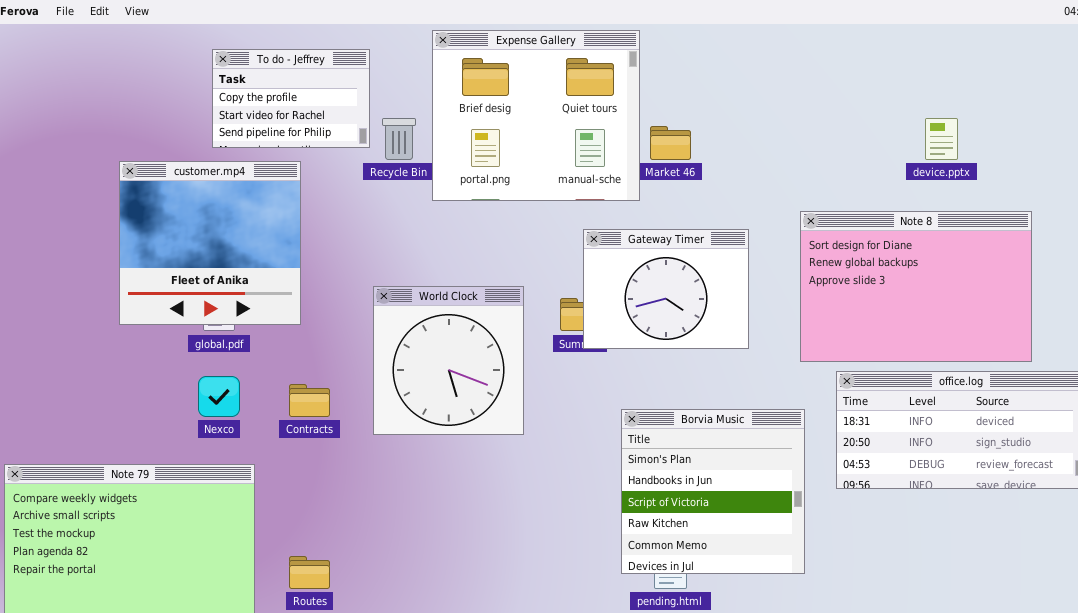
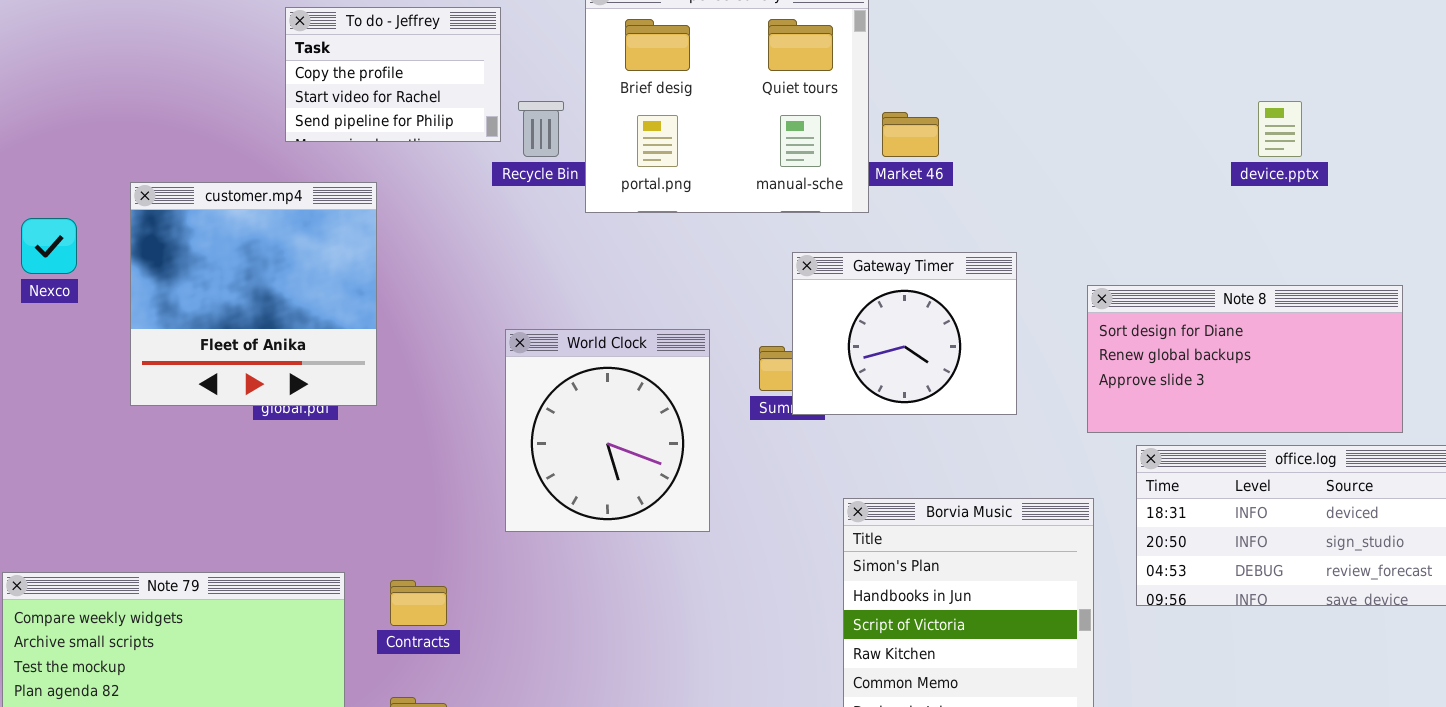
customer.mp4: [119,161,301,325] -> [130,182,377,406], moved
Note 8: [800,211,1032,362] -> [1087,285,1403,433], resized
Nexco: [198,376,240,417] -> [21,218,77,274], moved
Contracts: [289,384,330,417] -> [390,580,447,626], moved

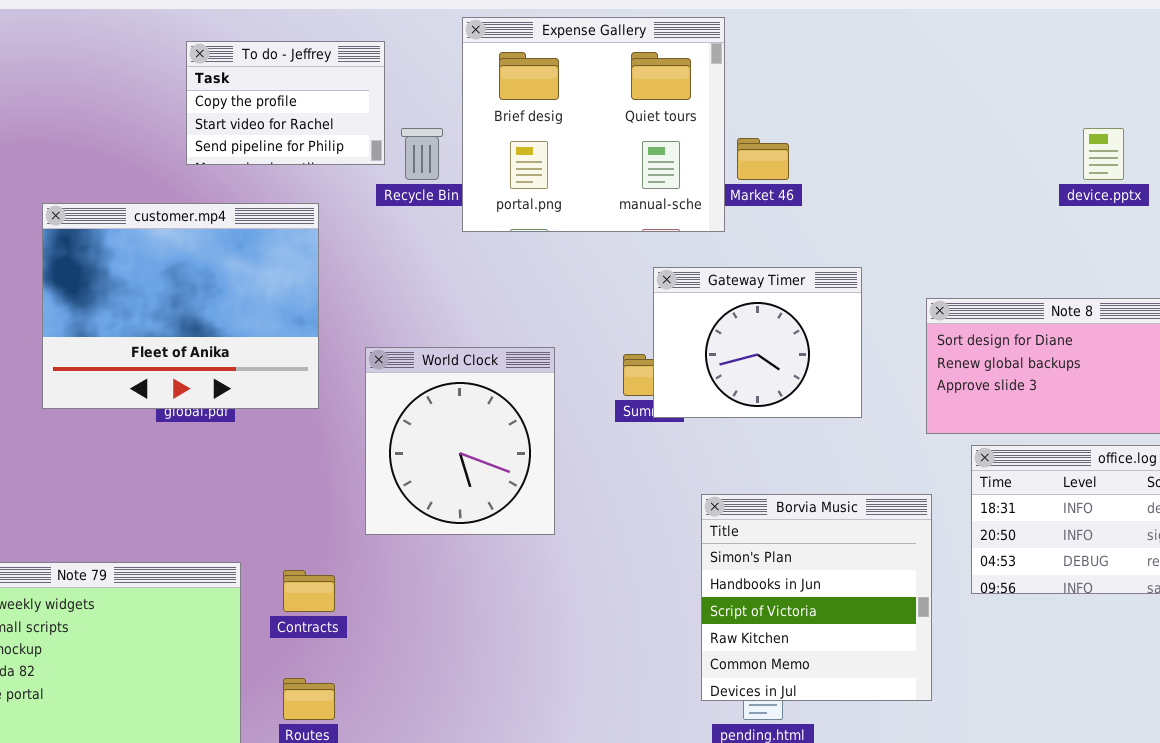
customer.mp4: [130,182,377,406] -> [42,203,319,409], resized
World Clock: [505,329,710,532] -> [365,347,555,535], moved

